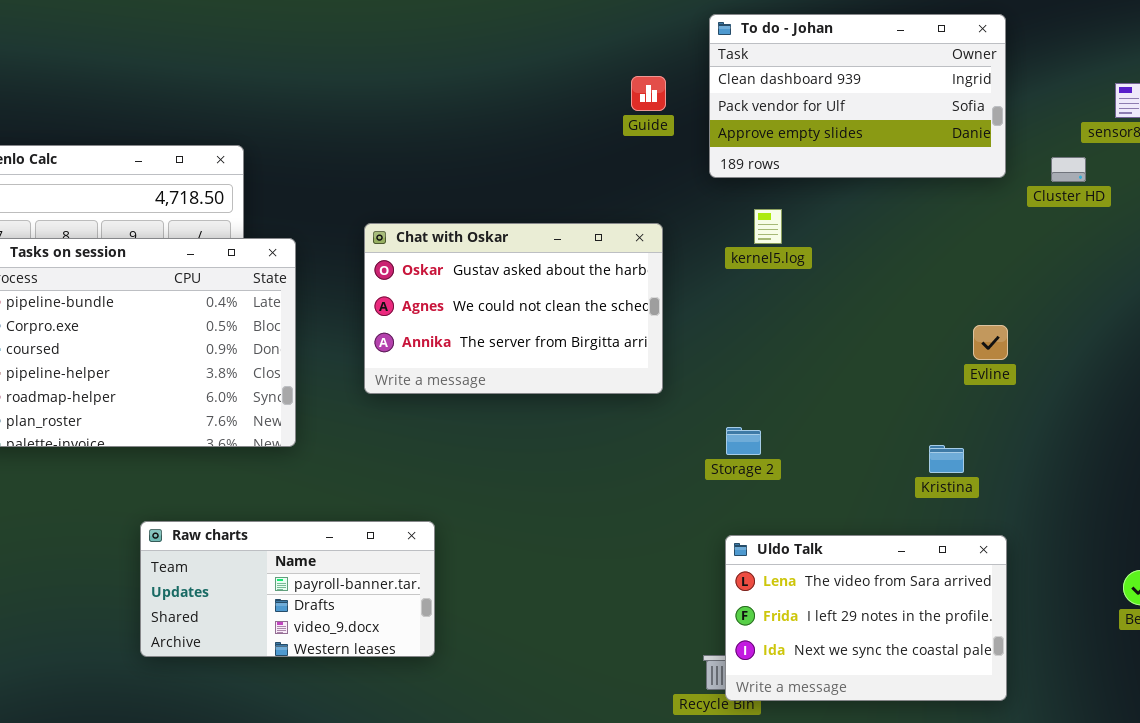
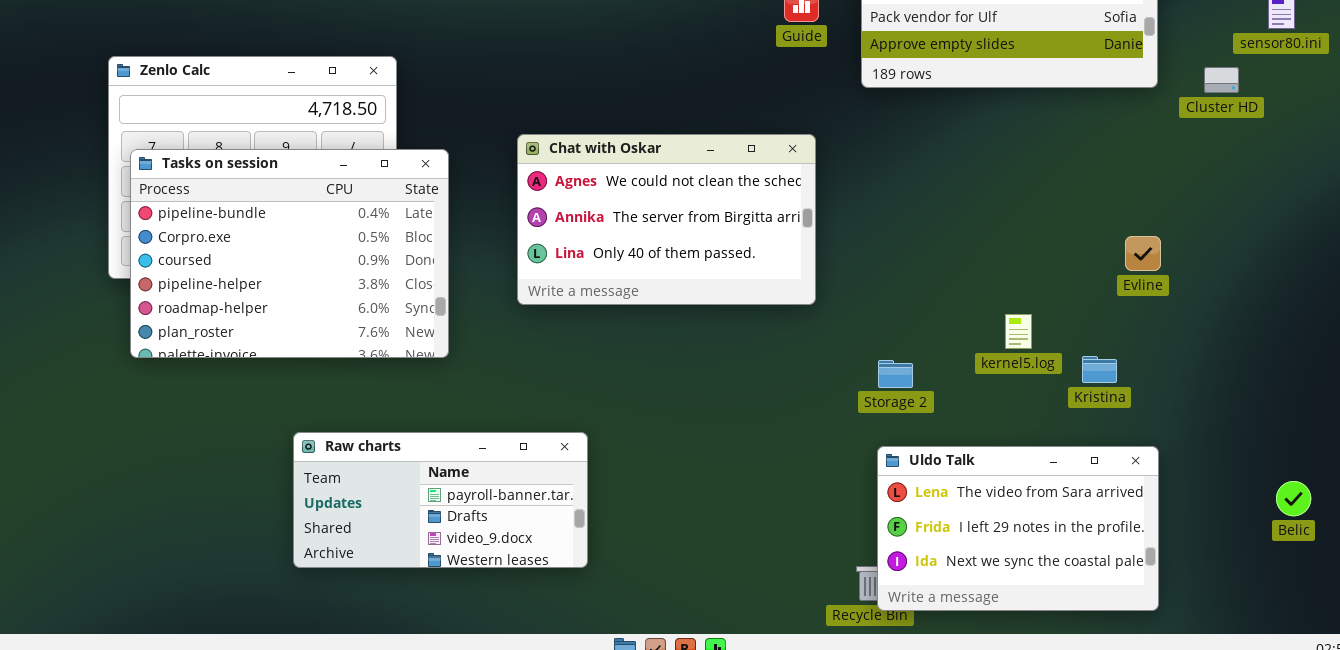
kernel5.log: [754,209,782,244] -> [1005,314,1032,349], moved
Chat with Oskar: [364,223,663,394] -> [517,134,816,305], scrolled down 1 row
Storage 2: [726,427,761,455] -> [878,360,913,388], moved

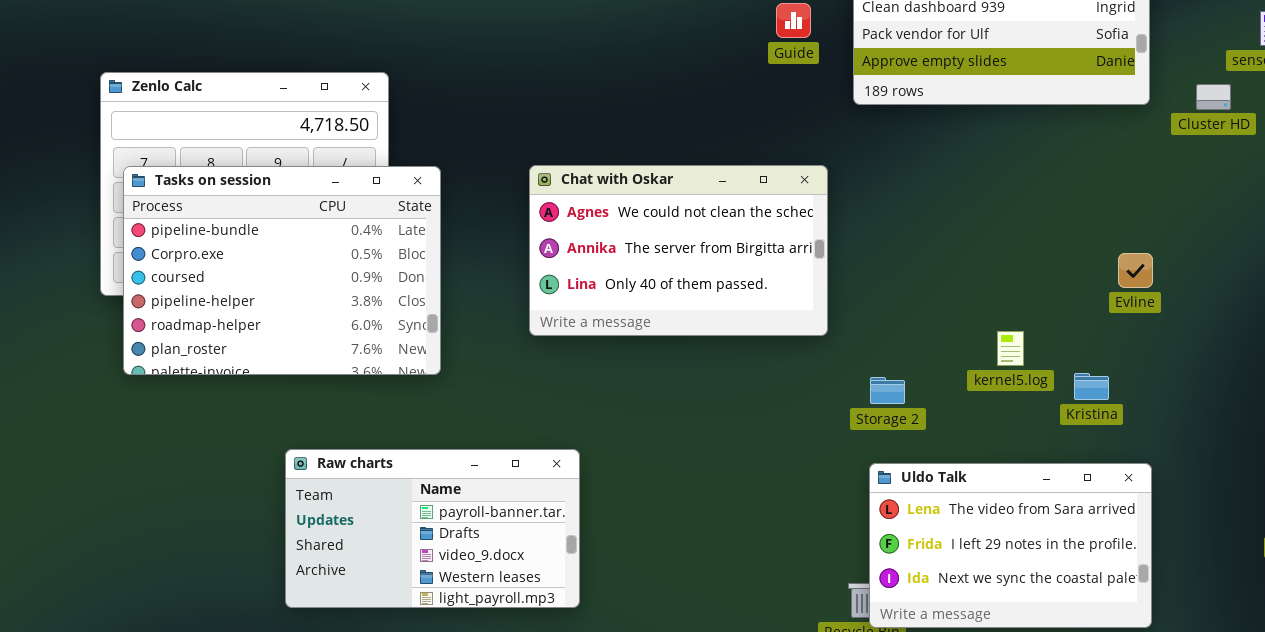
Chat with Oskar: [517,134,816,305] -> [529,165,828,336], moved
Raw charts: [293,432,588,568] -> [285,449,580,608], resized

